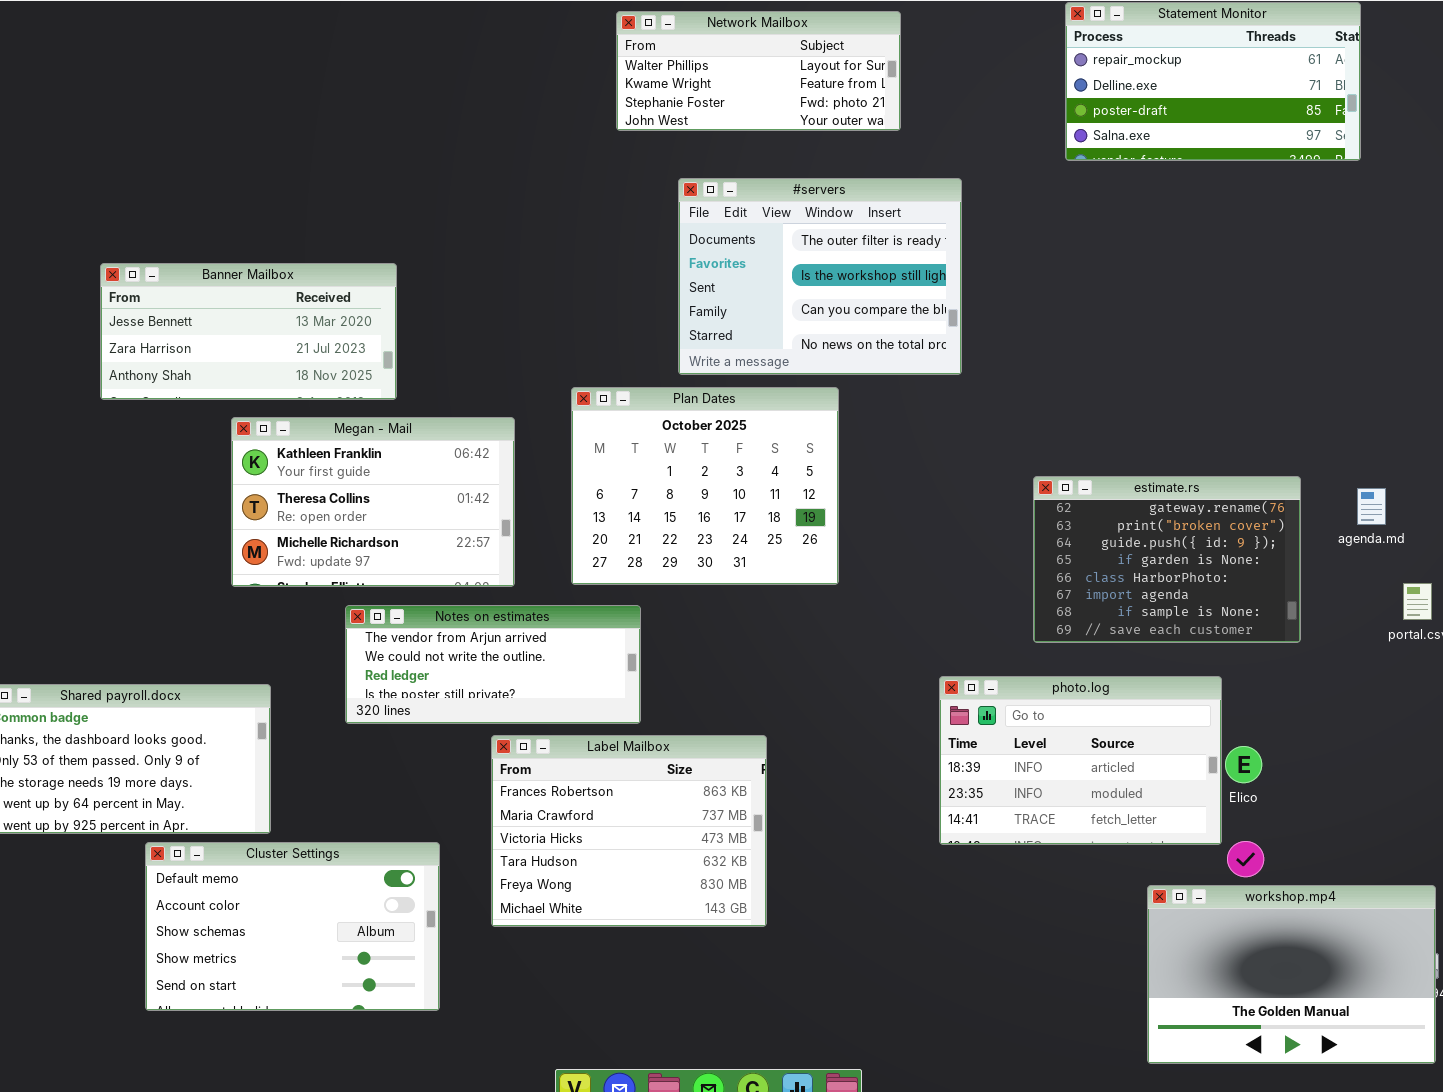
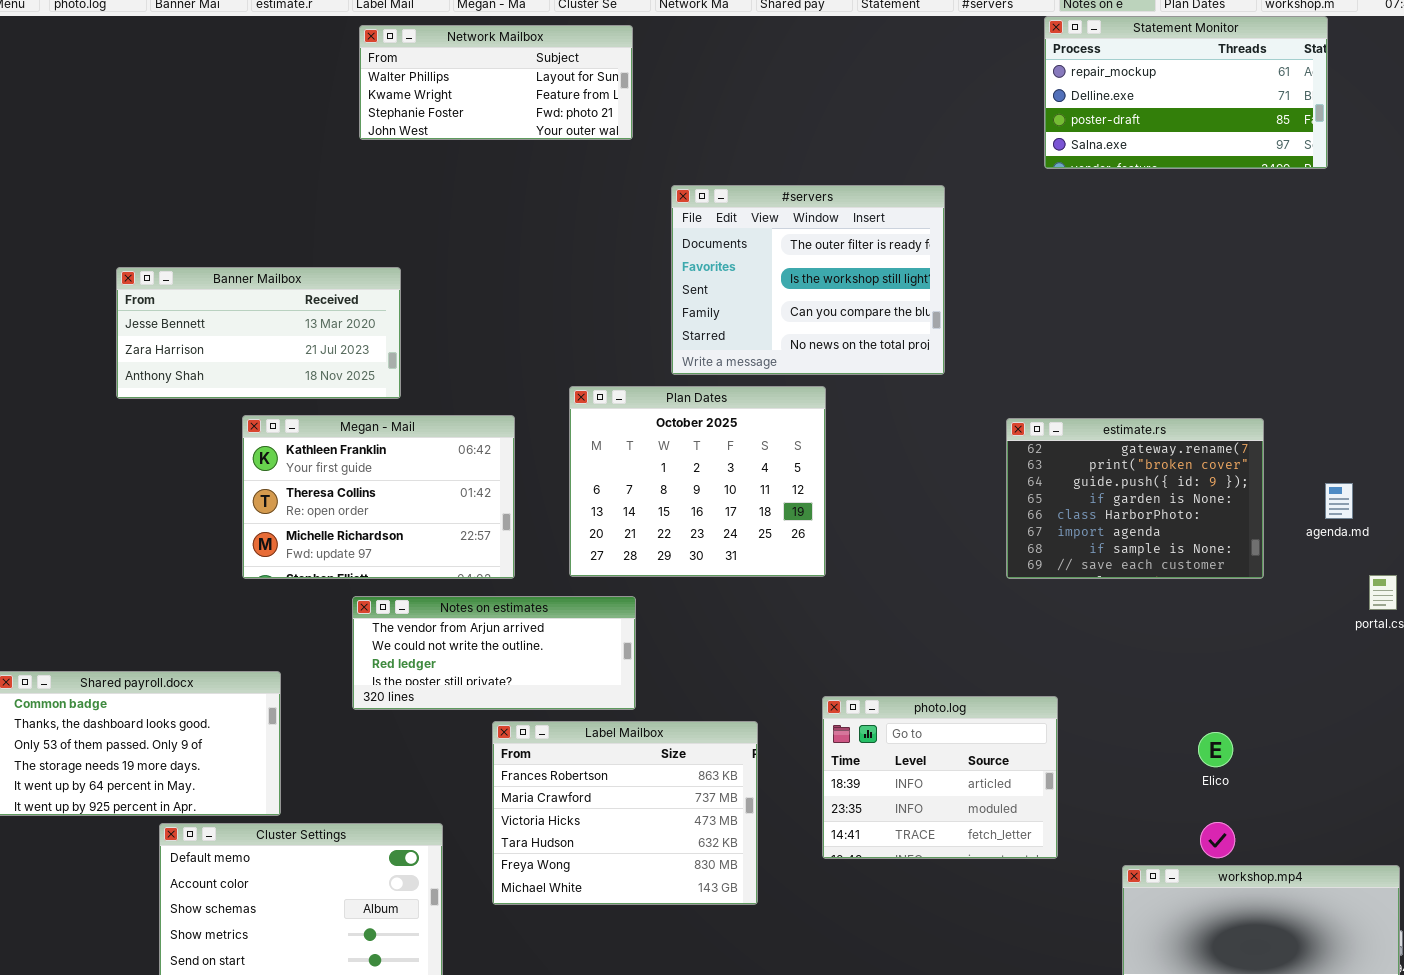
Network Mailbox: [616,11,901,131] -> [359,25,633,140], moved
estimate.rs: [1033,476,1301,643] -> [1006,418,1264,579], moved
photo.log: [939,676,1222,845] -> [822,696,1058,859], moved, resized

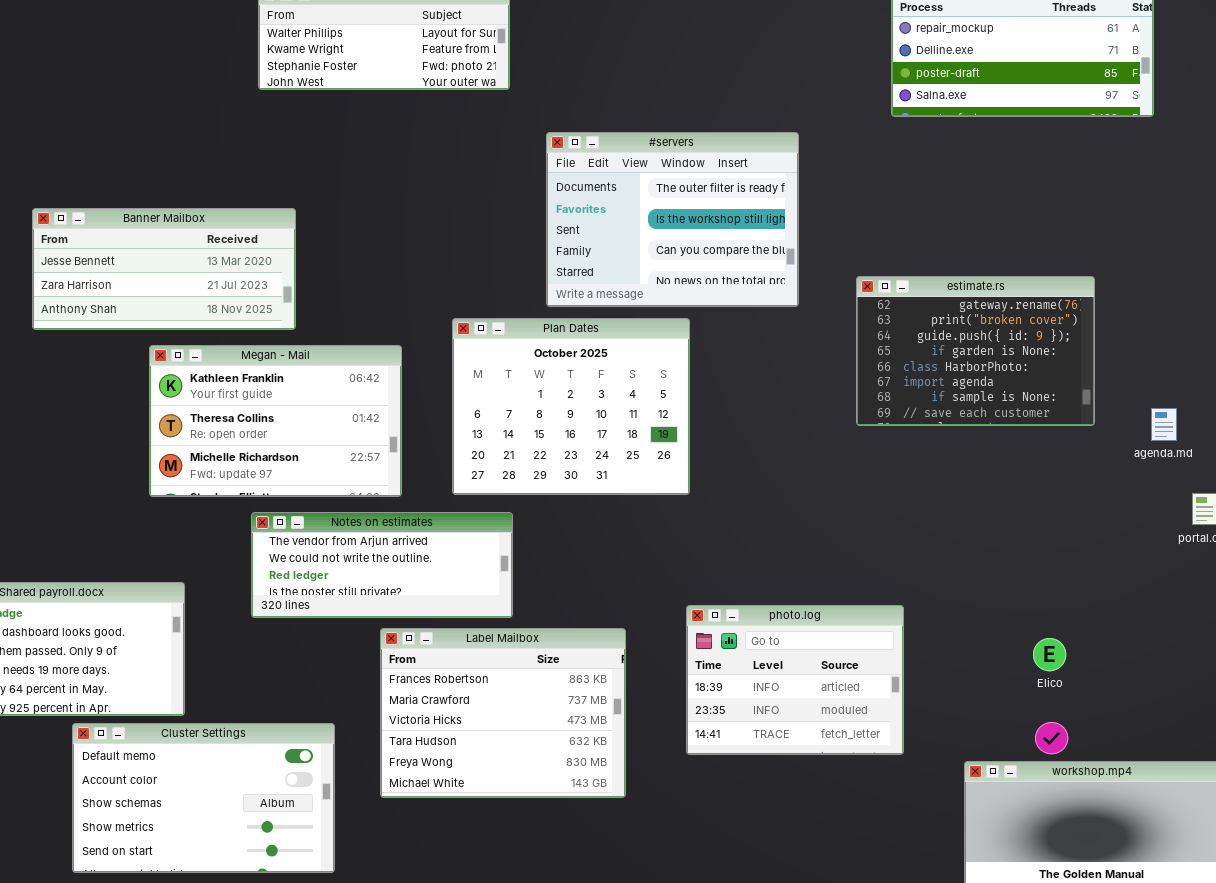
estimate.rs: [1006,418,1264,579] -> [856,276,1095,426], moved

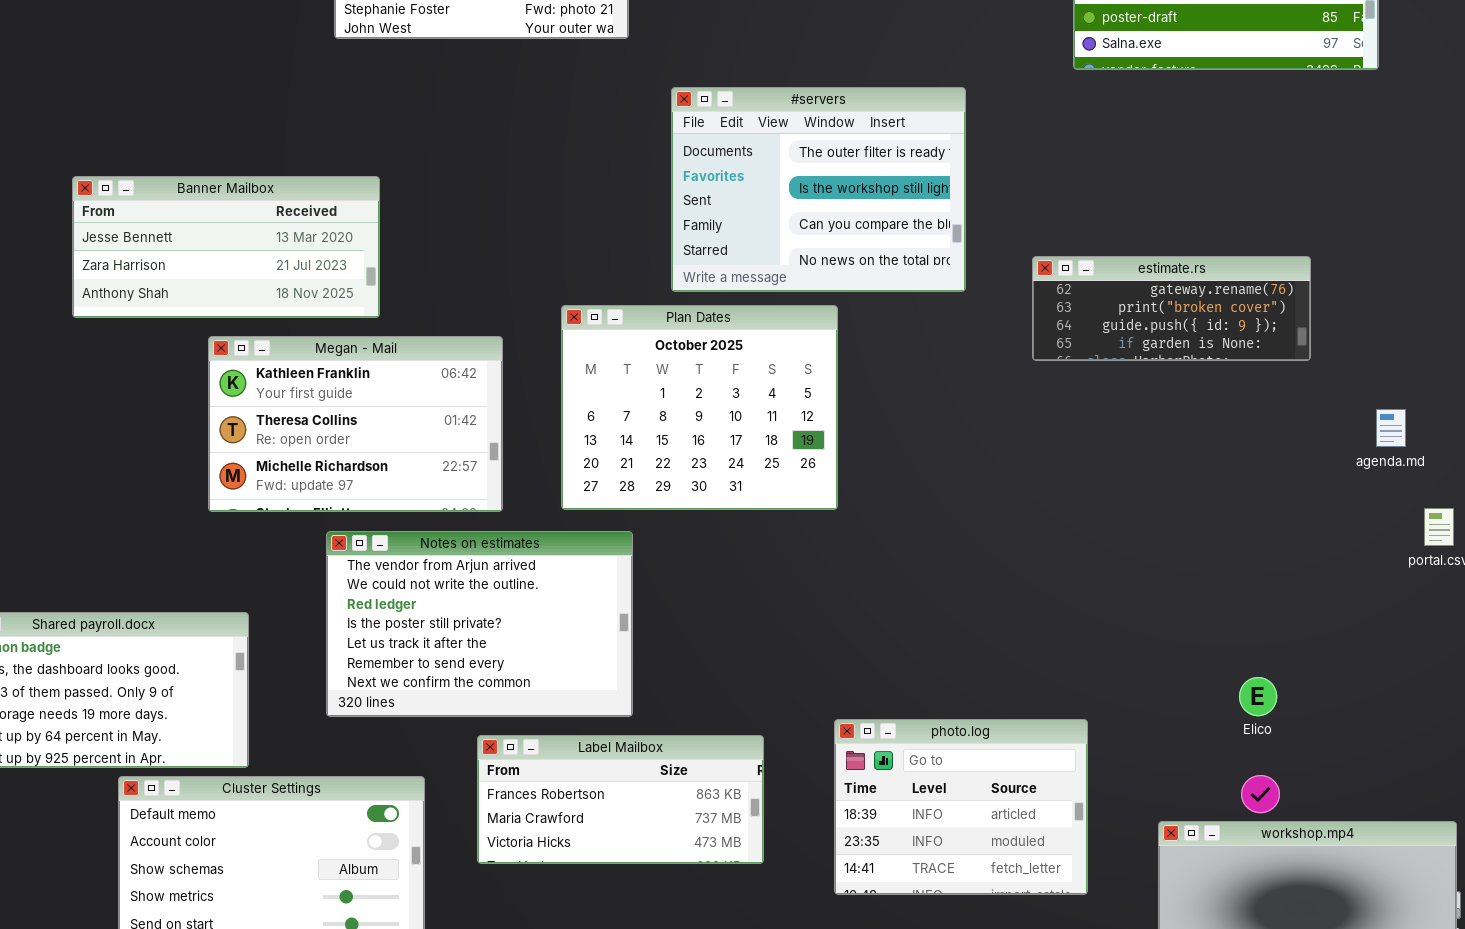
estimate.rs: [856,276,1095,426] -> [1032,256,1311,361], resized
Notes on estimates: [251,512,513,618] -> [326,531,633,717], resized
photo.log: [686,605,904,755] -> [834,719,1088,895], moved
Label Mailbox: [380,628,626,798] -> [477,735,764,864], resized

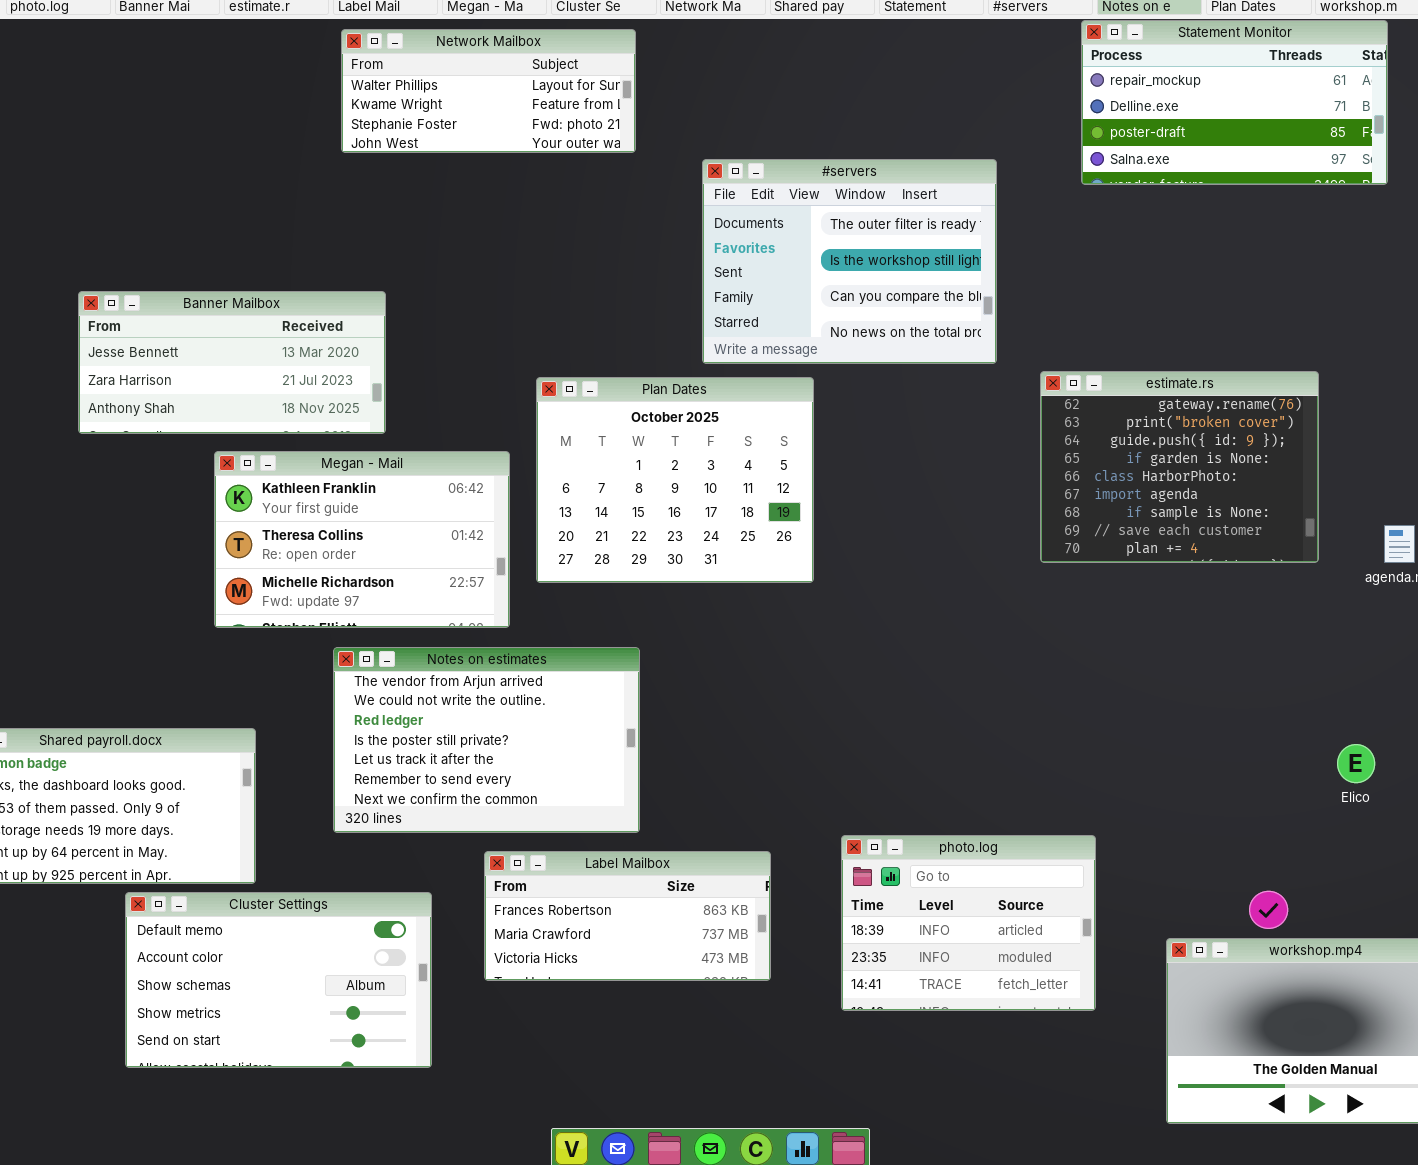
#servers: [671,87,966,292] -> [702,159,997,364], moved
estimate.rs: [1032,256,1311,361] -> [1040,371,1319,563], resized
Plan Dates: [561,305,838,510] -> [536,377,814,583], moved
Elico: [1239,677,1277,716] -> [1337,744,1375,783], moved

